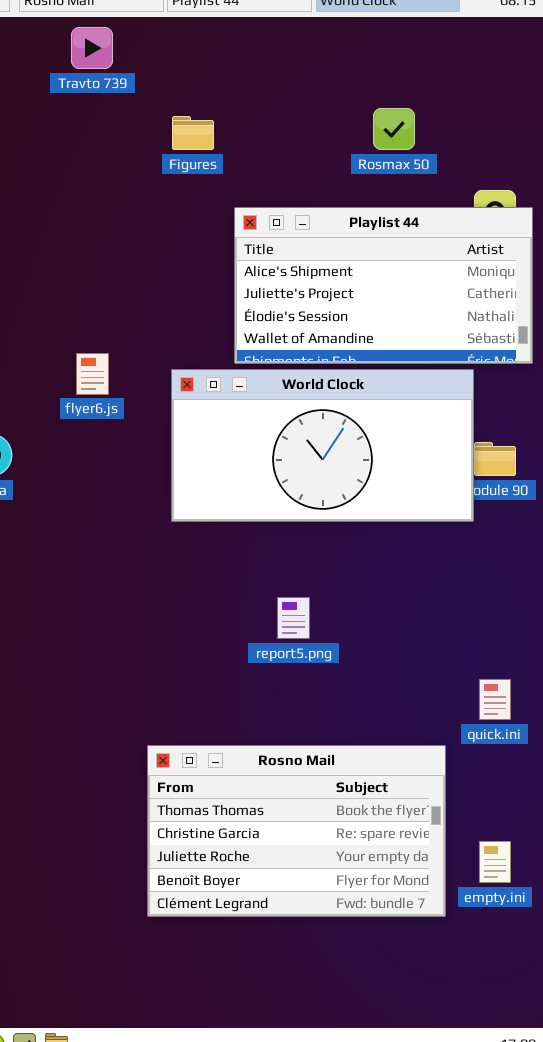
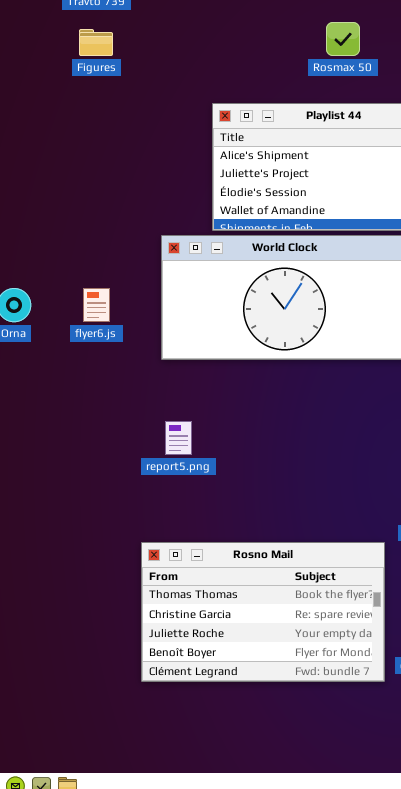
Figures: [172,116,214,150] -> [79,29,113,56], moved
flyer6.js: [76,353,109,395] -> [83,288,110,322], moved
report5.png: [277,597,310,639] -> [165,421,192,455], moved

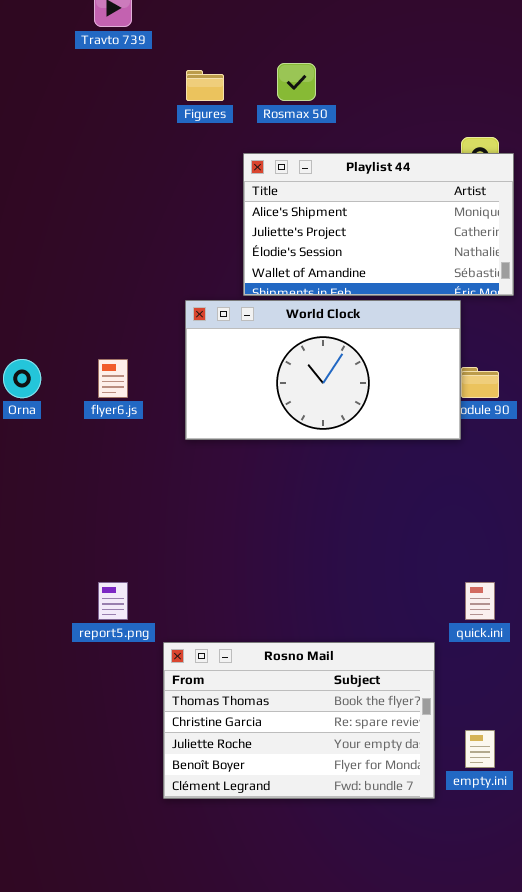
Rosmax 50: [326,22,360,56] -> [277,63,316,101], moved
Figures: [79,29,113,56] -> [186,70,224,101], moved
report5.png: [165,421,192,455] -> [98,582,128,620], moved

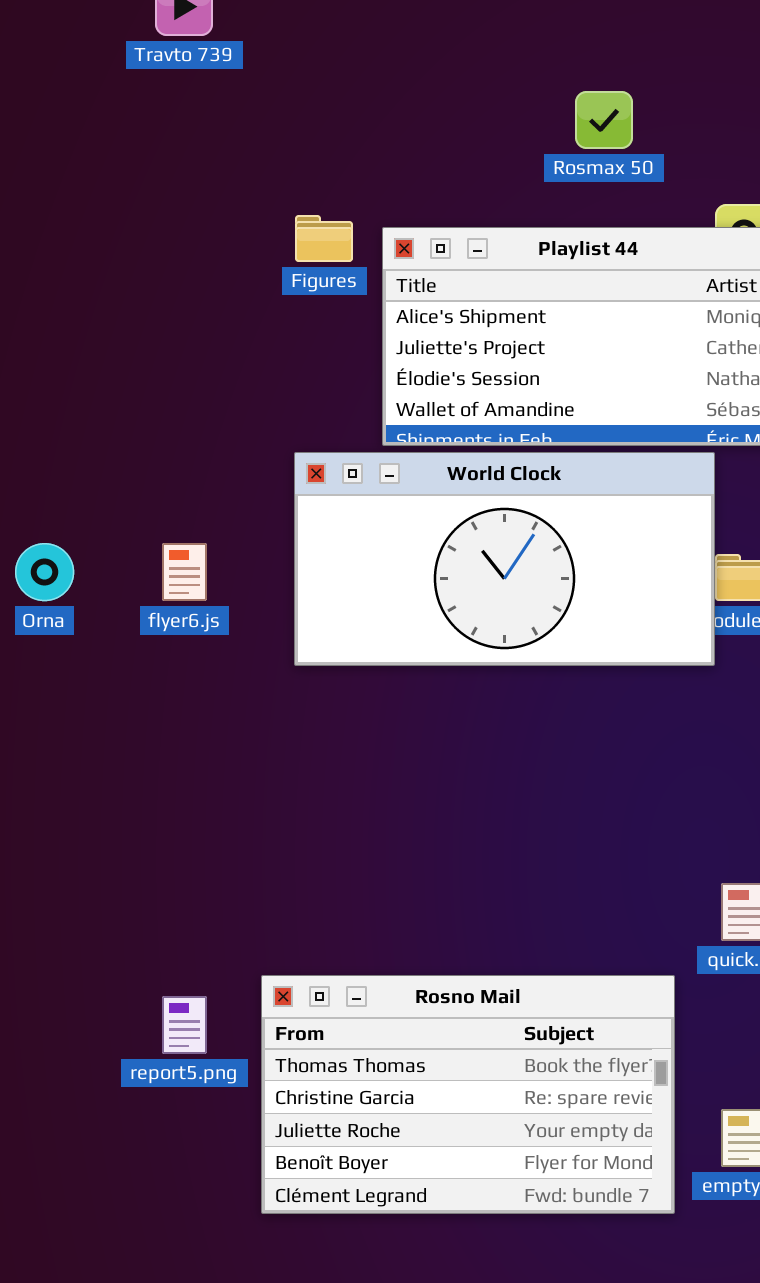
Rosmax 50: [277,63,316,101] -> [575,91,633,149], moved
Figures: [186,70,224,101] -> [295,215,353,262], moved
report5.png: [98,582,128,620] -> [162,996,207,1054], moved

